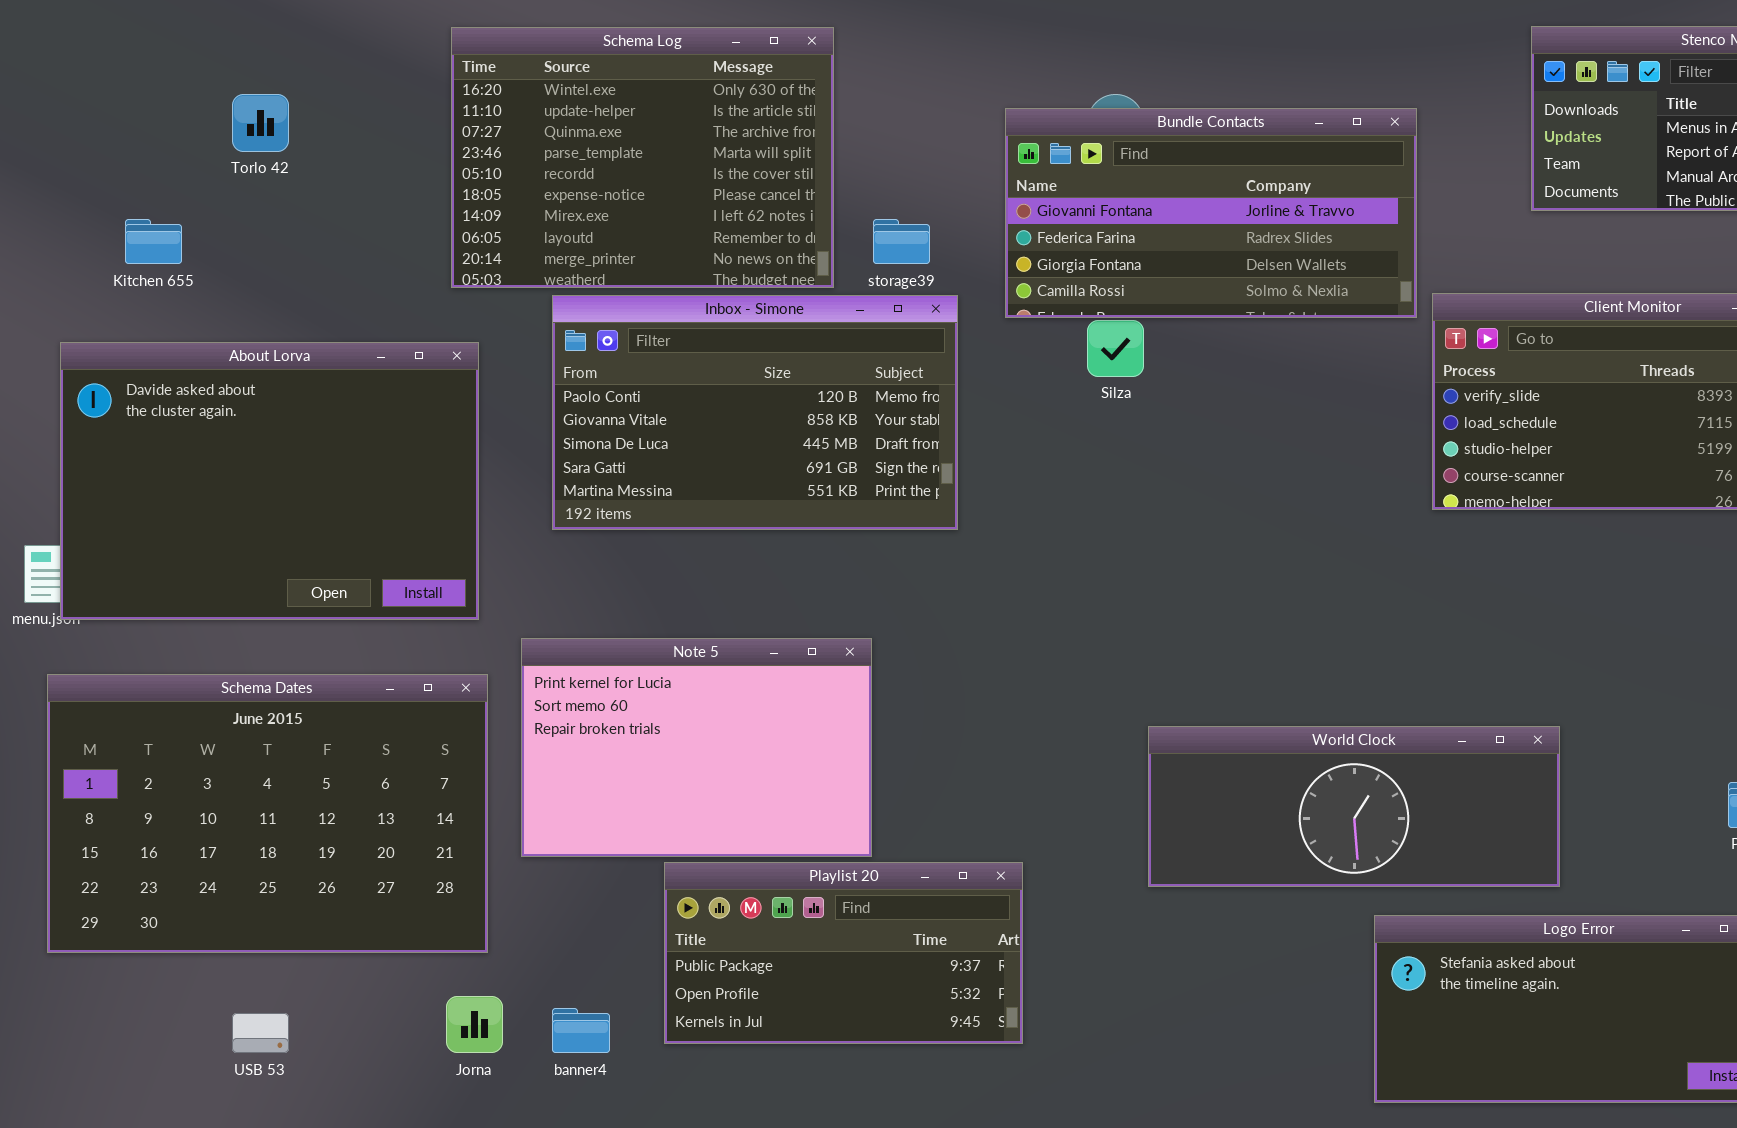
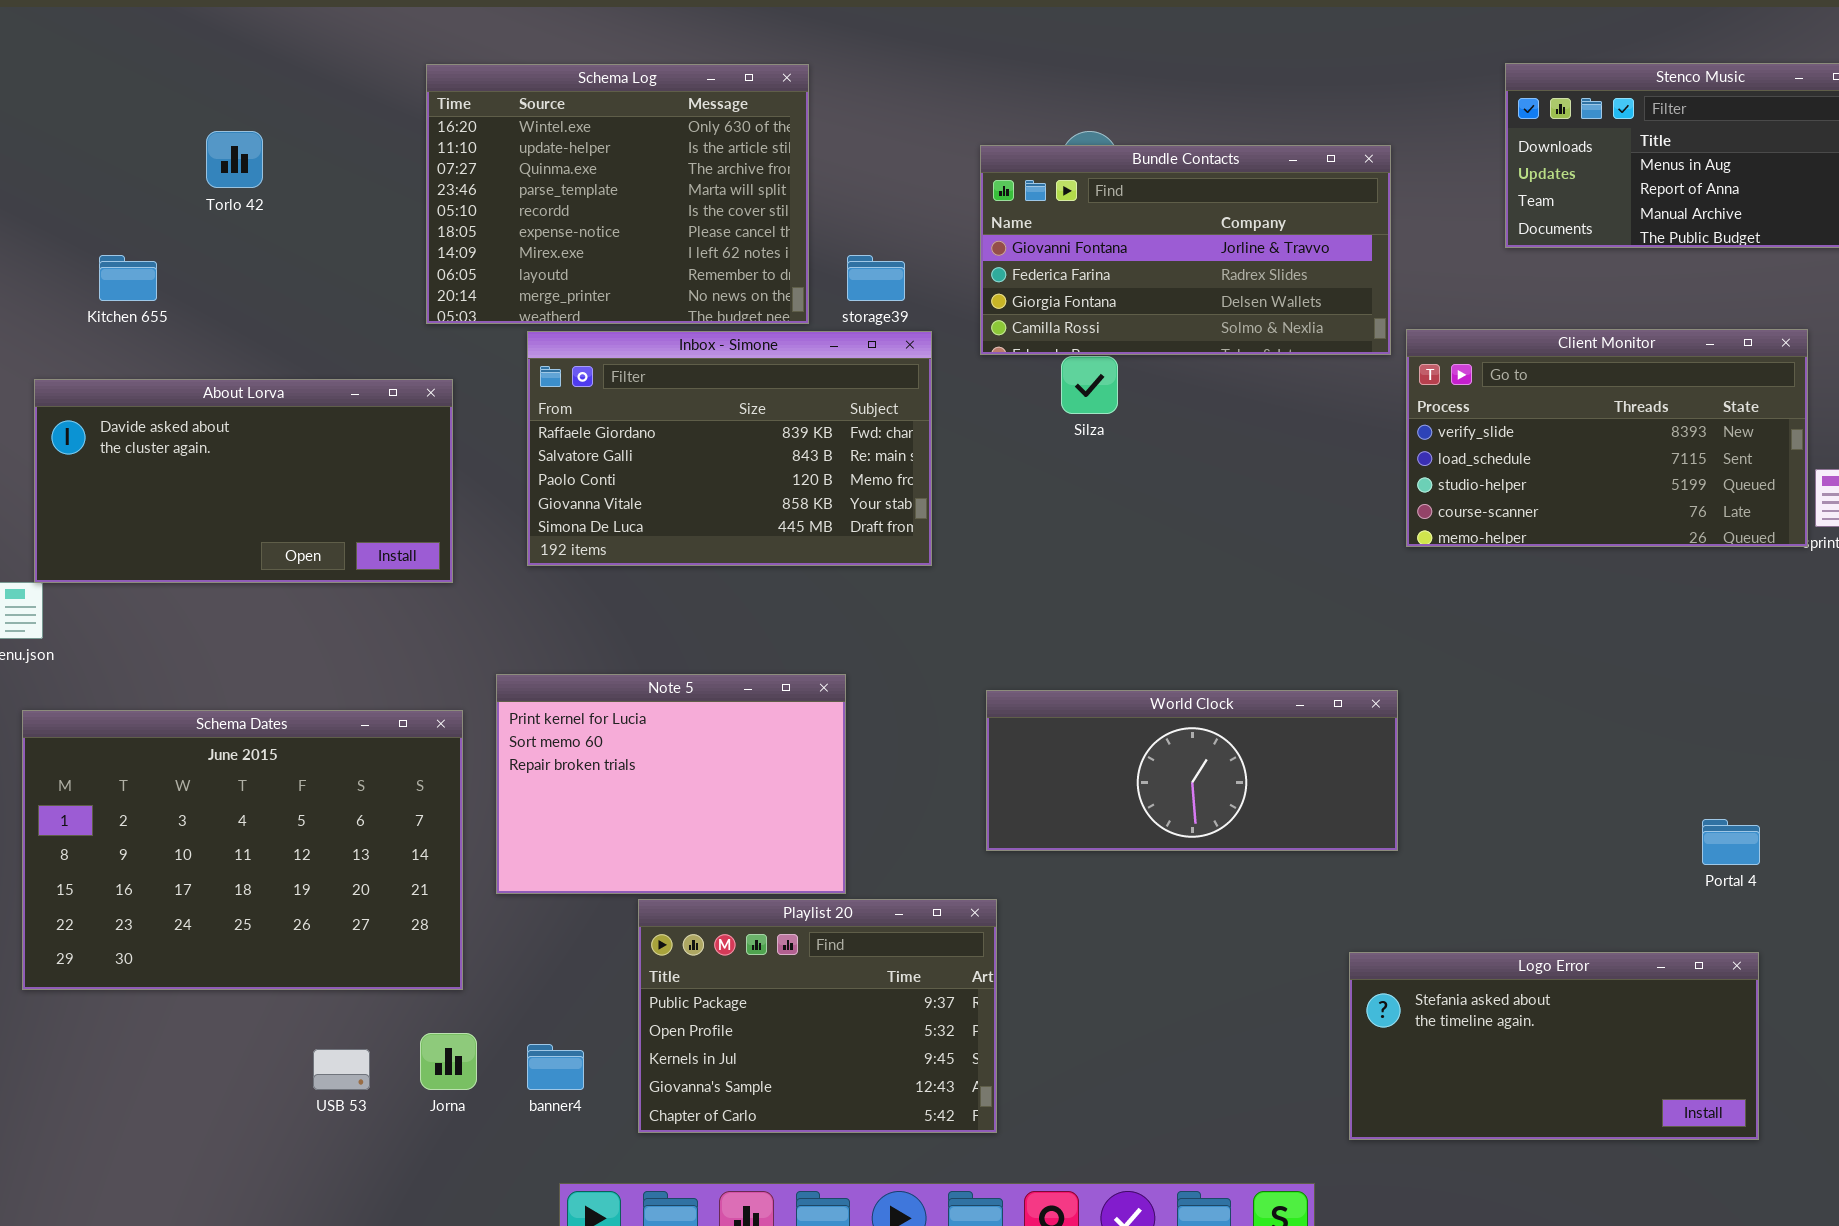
Inbox - Simone: [552,295,958,530] -> [527,331,932,566], scrolled up 2 rows
About Lorva: [60,342,479,620] -> [34,379,453,583], resized
World Clock: [1148,726,1560,887] -> [986,690,1398,851], moved
Playlist 20: [664,862,1023,1044] -> [638,899,997,1133], resized
USB 53: [232,1013,289,1053] -> [313,1049,370,1090], moved

